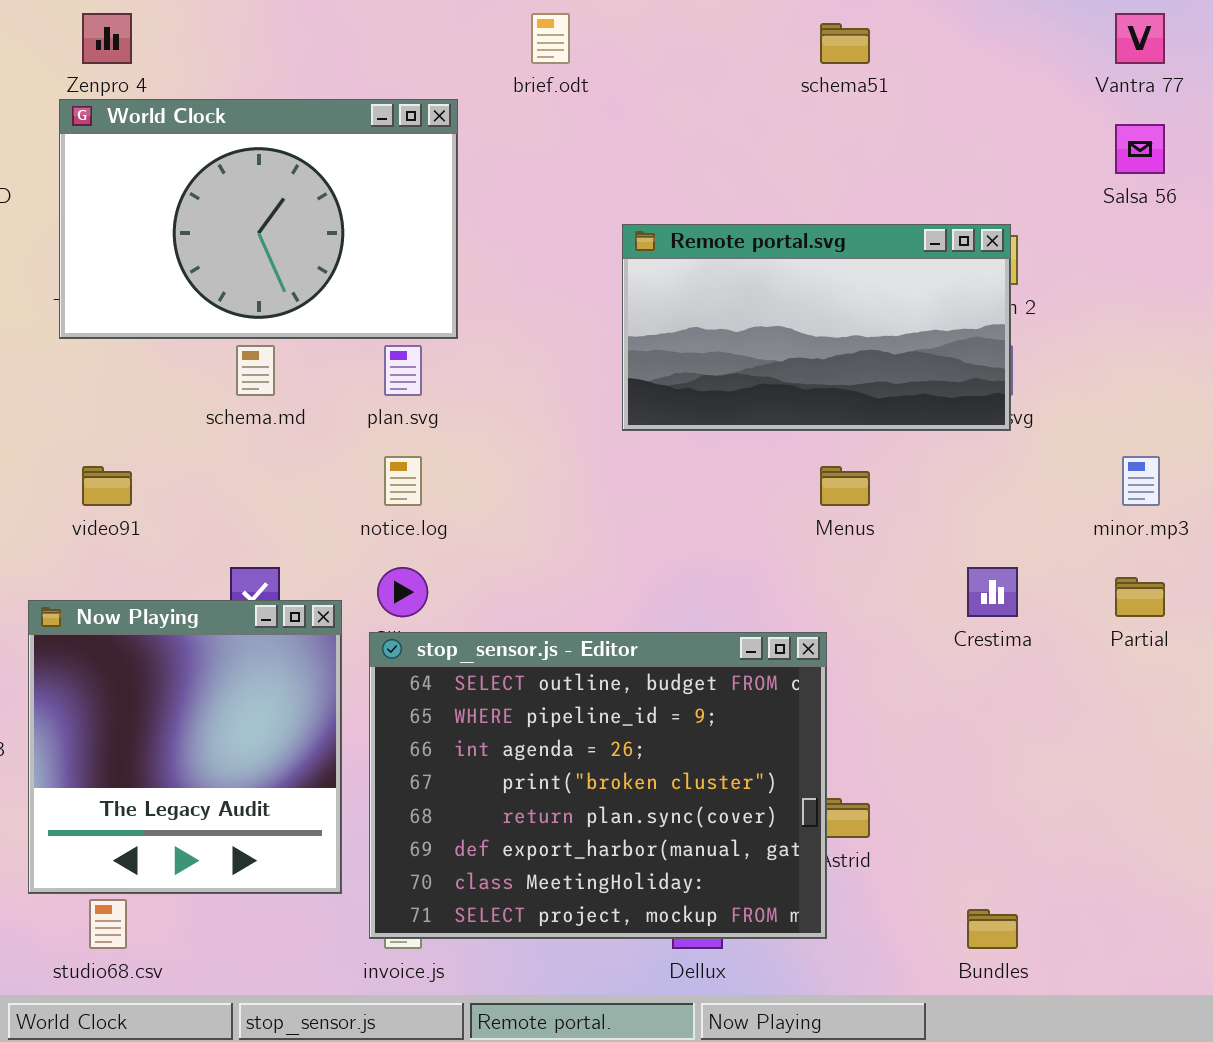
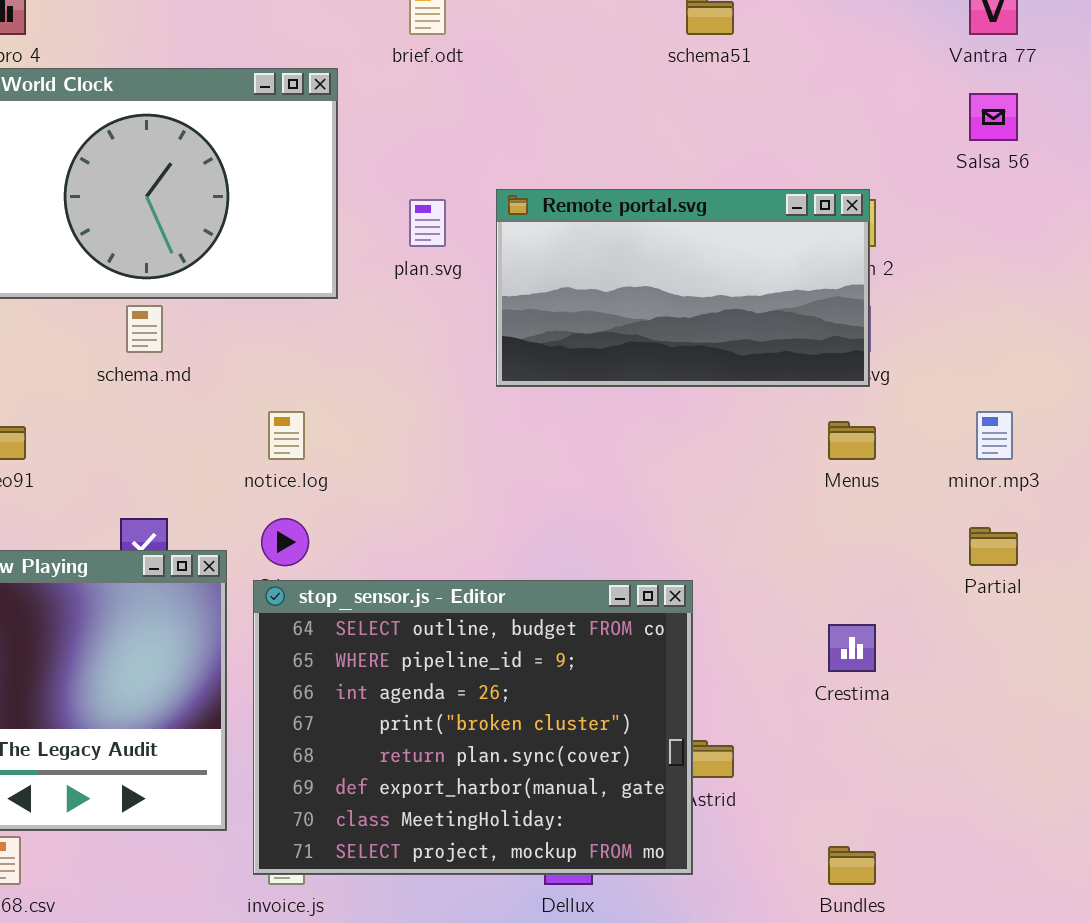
plan.svg: [384,345,422,396] -> [409,199,446,247], moved
Menus: [820,466,870,506] -> [828,421,876,460], moved
Crestima: [967,567,1018,617] -> [828,624,876,672], moved

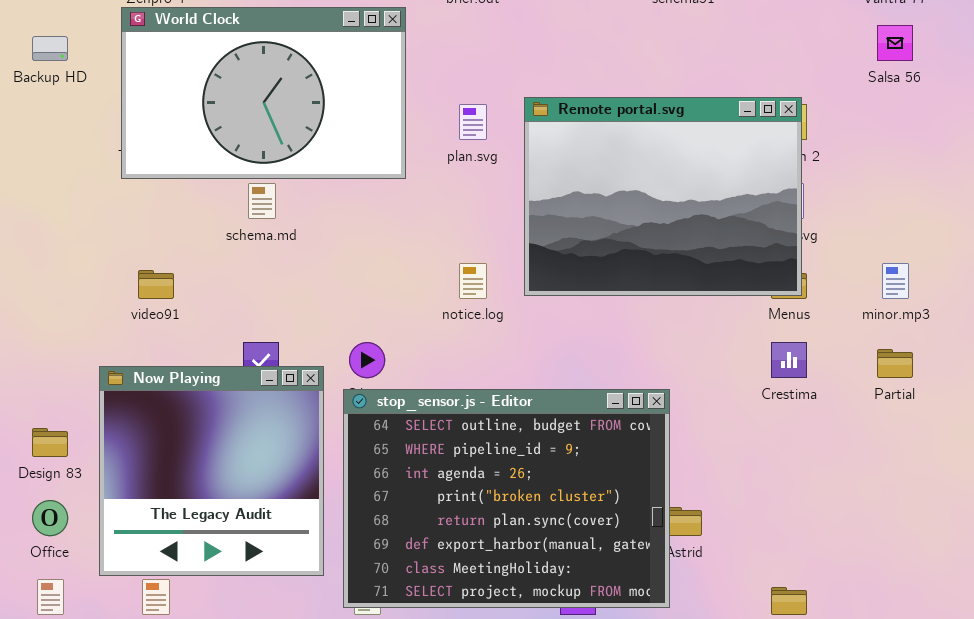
Remote portal.svg: [496,189,870,387] -> [524,97,802,296], resized
notice.log: [268,411,305,460] -> [459,263,487,299], moved
Crestima: [828,624,876,672] -> [771,342,807,378], moved

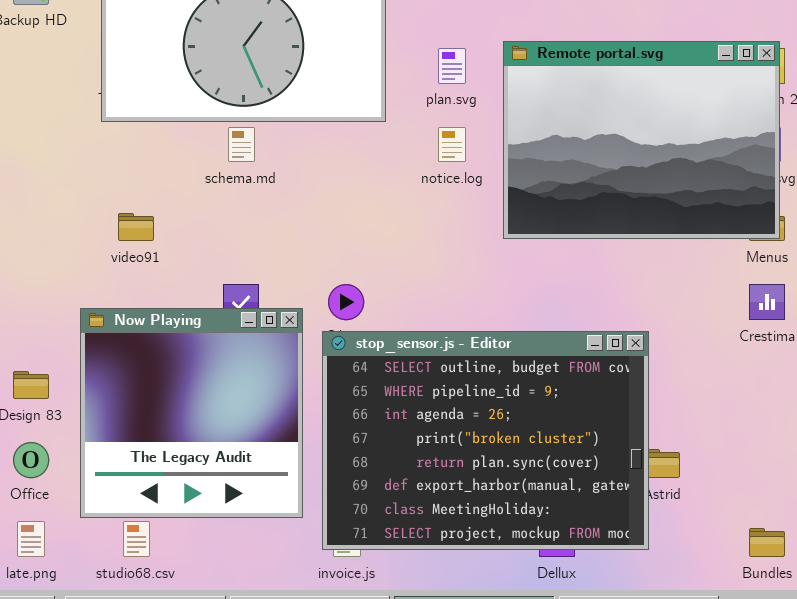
notice.log: [459,263,487,299] -> [438,127,466,162], moved

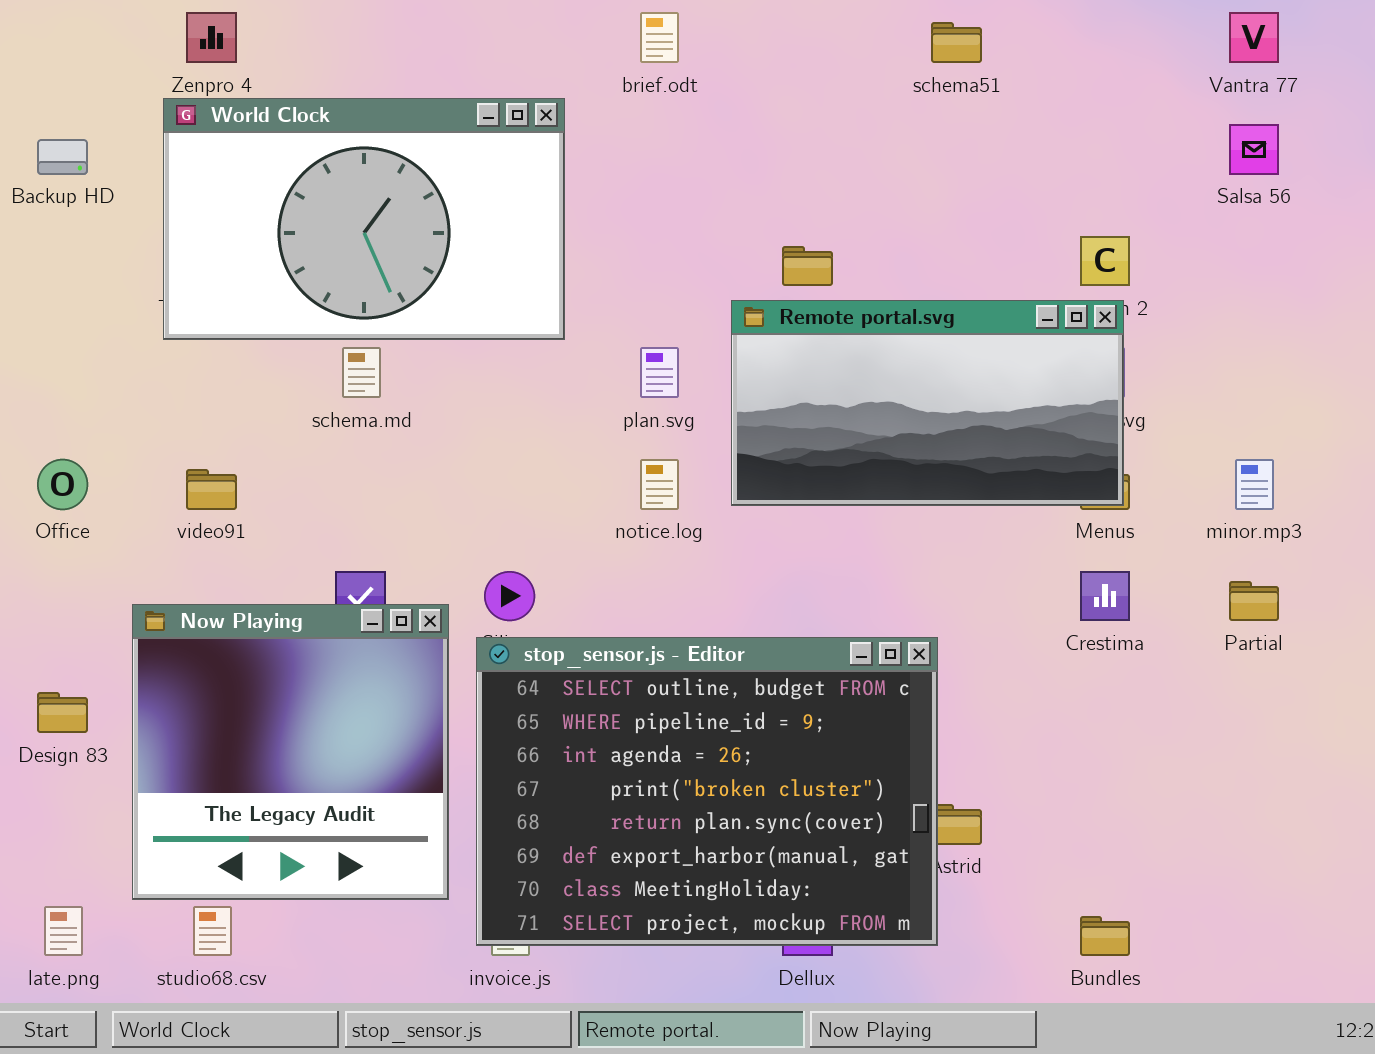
Remote portal.svg: [503,41,780,239] -> [731,300,1124,506], resized
plan.svg: [438,48,466,84] -> [640,347,679,398], moved
notice.log: [438,127,466,162] -> [640,459,679,510], moved
Office: [13,442,49,478] -> [37,459,88,510], moved

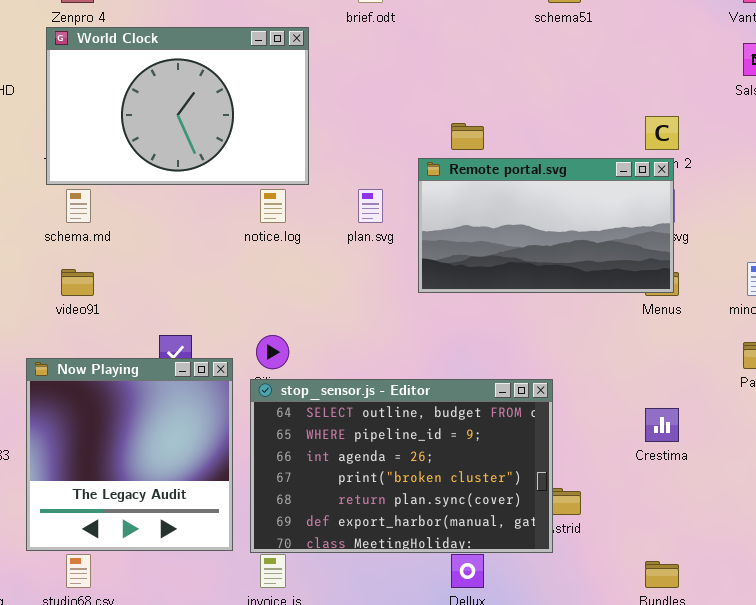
schema.md: [342,347,381,398] -> [66,189,91,223], moved
notice.log: [640,459,679,510] -> [260,189,286,223], moved
Crestima: [1080,571,1130,621] -> [645,408,679,442], moved
stop_sensor.js - Editor: [476,637,938,946] -> [250,379,553,553], resized

